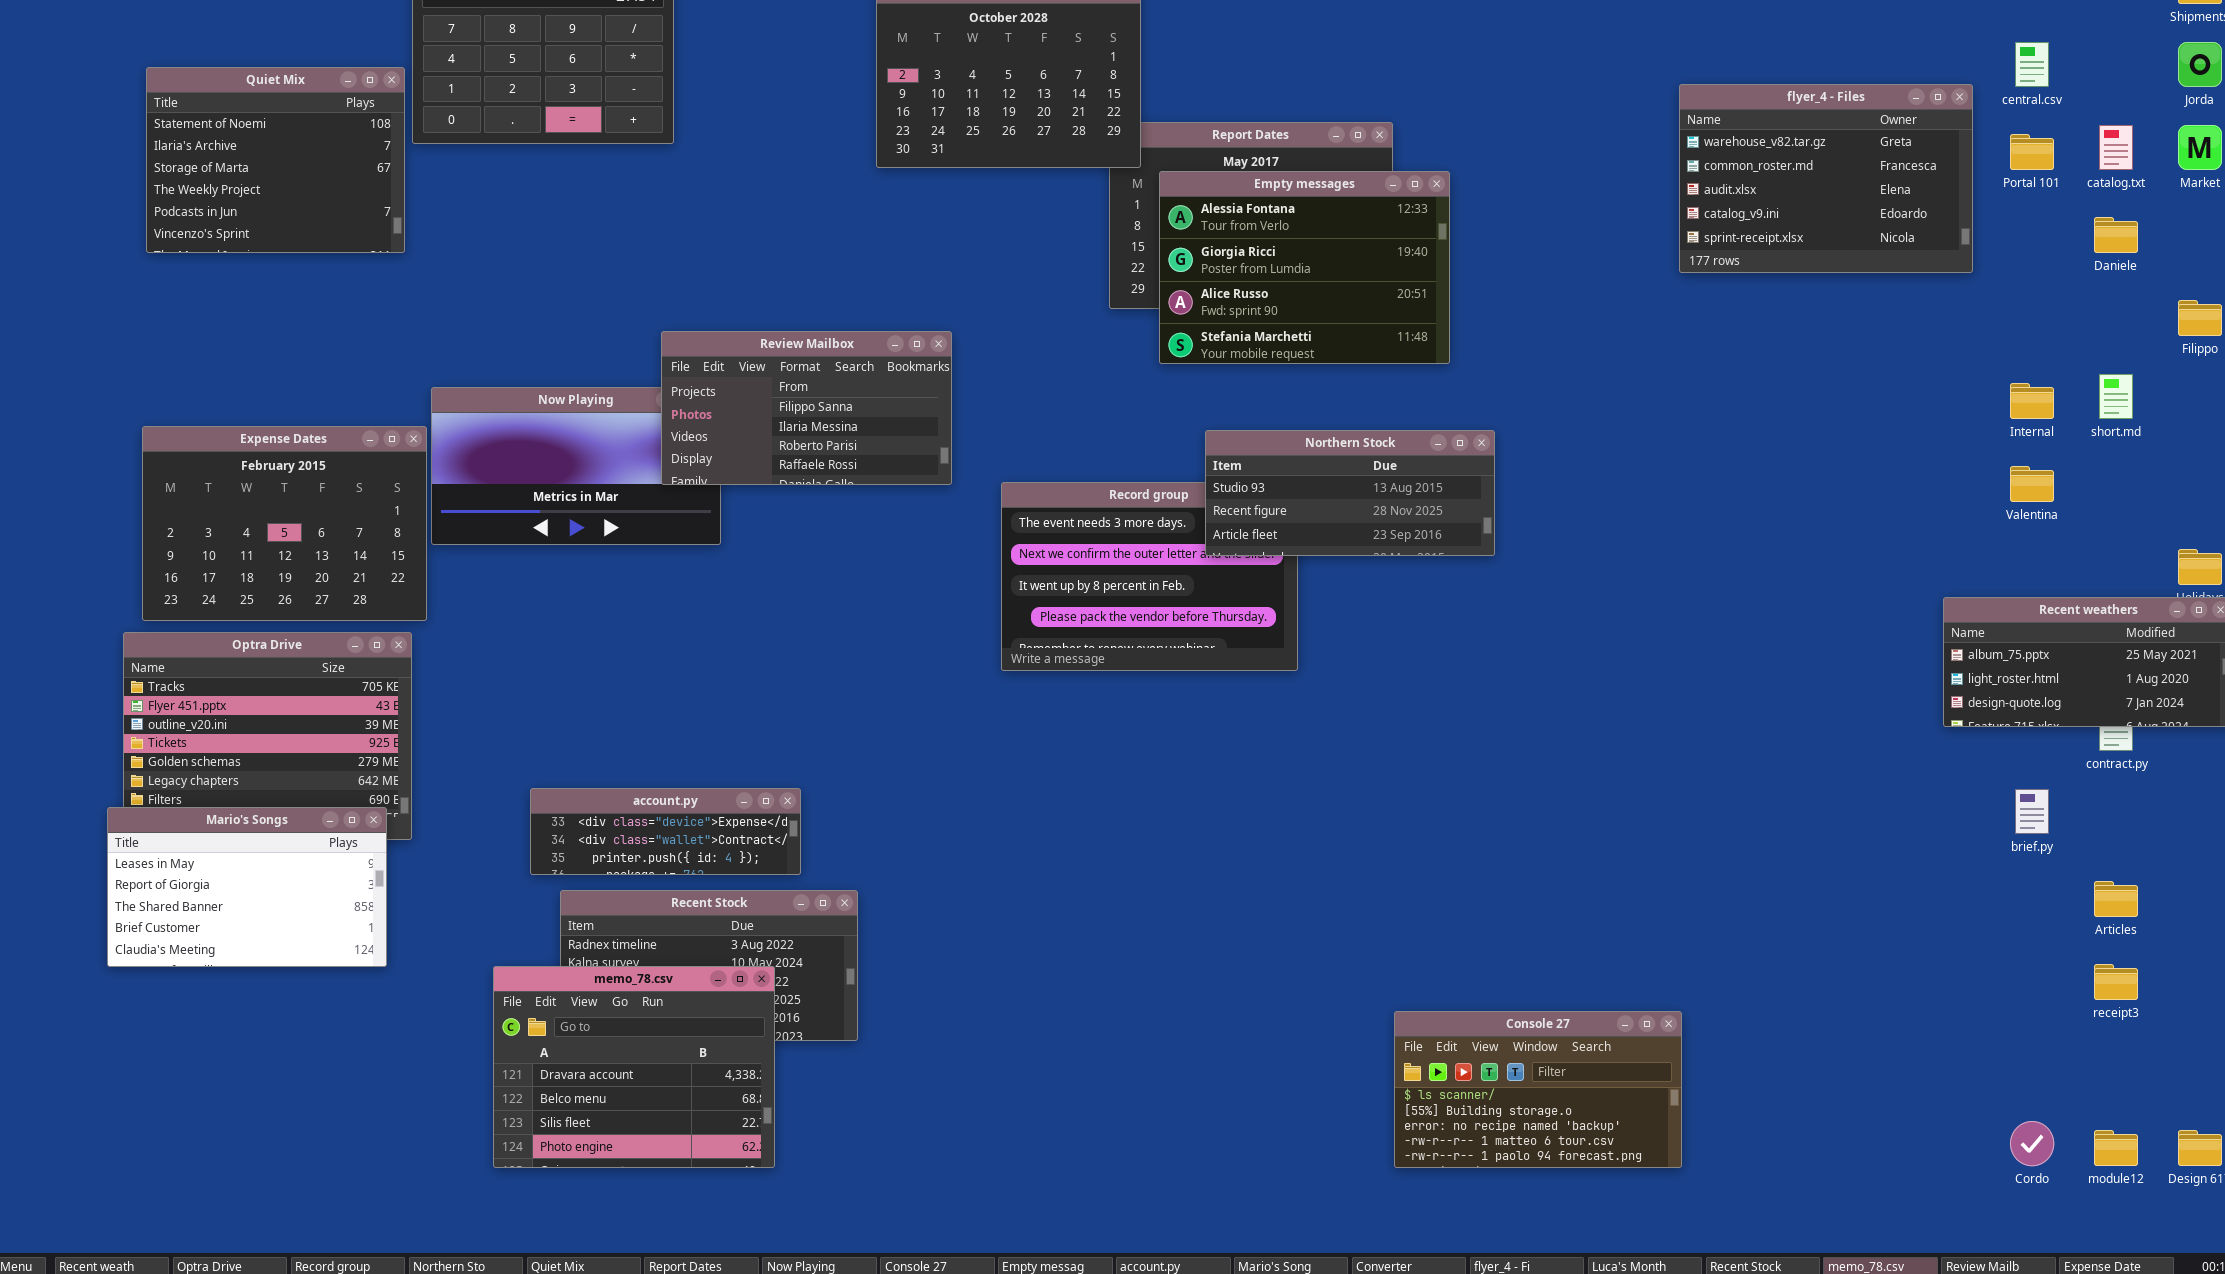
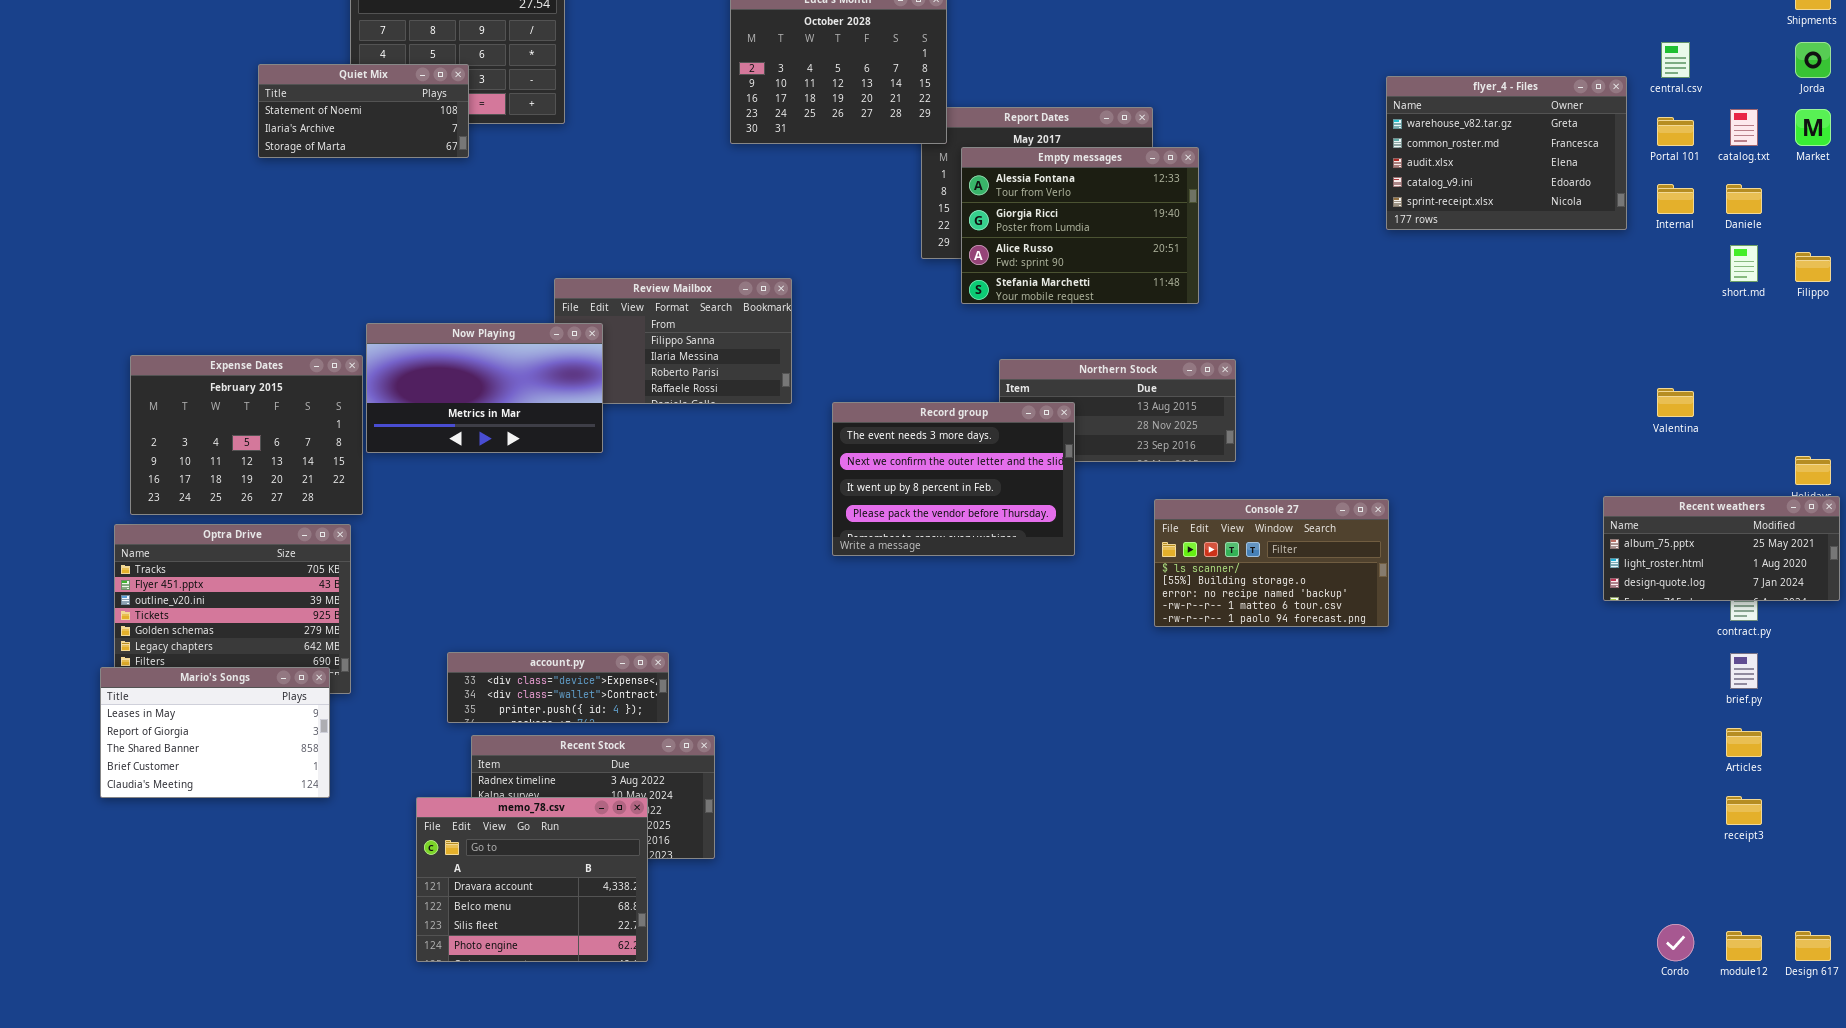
Quiet Mix: [146,67,405,253] -> [258,64,469,158], moved, resized
short.md: [2099,374,2133,419] -> [1730,245,1758,282], moved
Internal: [2010,383,2054,419] -> [1657,184,1694,214], moved
Now Playing: [431,387,721,545] -> [366,323,603,453], raised
Record group: [1001,482,1298,671] -> [832,402,1075,556], raised
brief.py: [2015,789,2049,834] -> [1730,653,1758,689], moved
Console 27: [1394,1011,1682,1168] -> [1154,499,1389,627], moved

